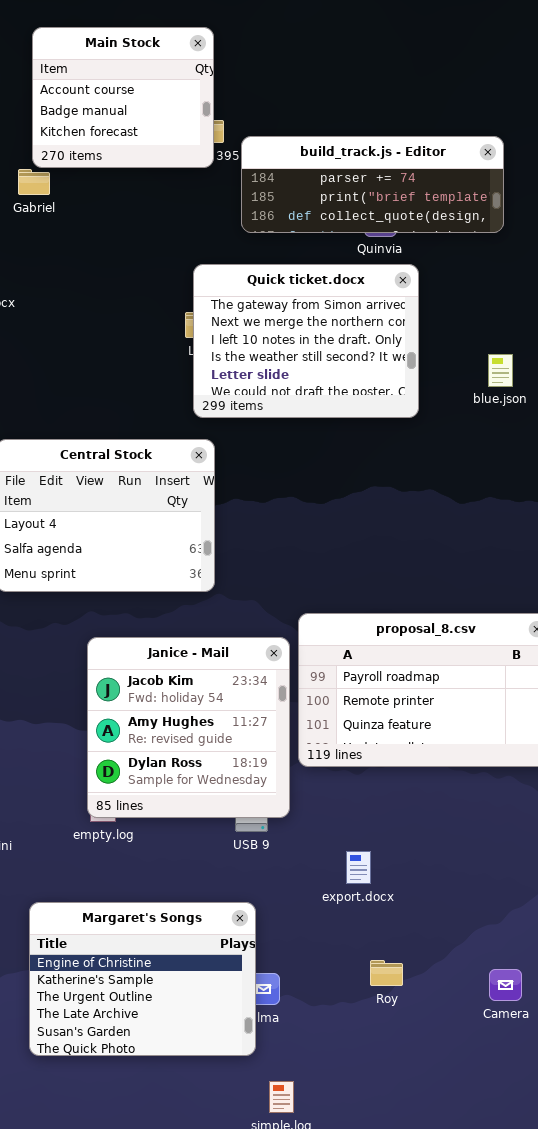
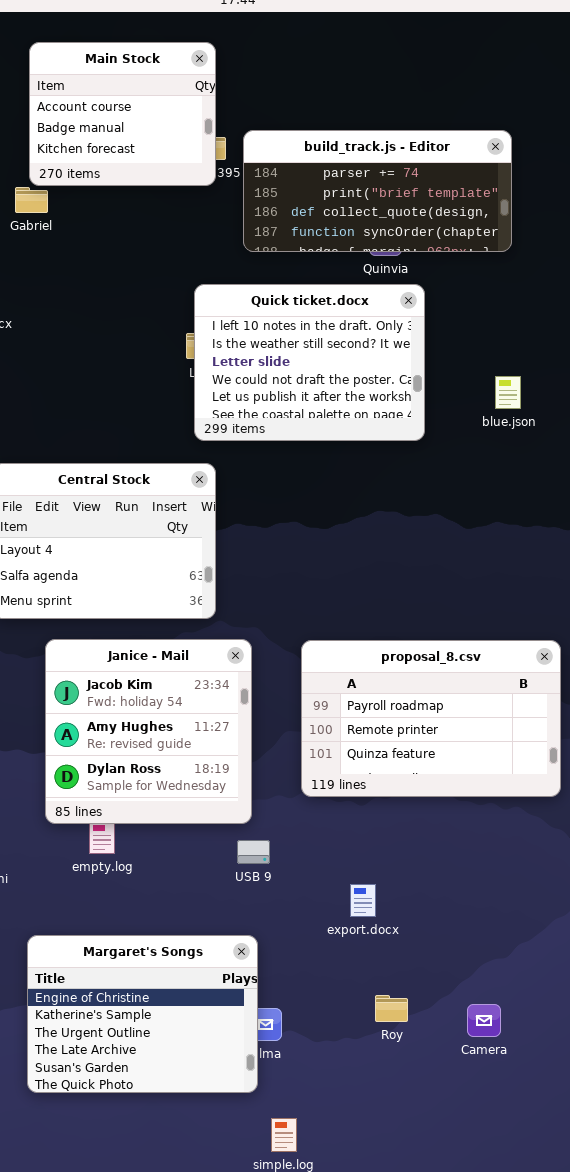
build_track.js - Editor: [241,136,504,233] -> [243,130,512,252], resized
Quick ticket.docx: [193,264,419,418] -> [194,284,425,441], scrolled down 2 rows
Janice - Mail: [87,637,290,818] -> [45,639,252,824], moved
Camera: [489,969,522,1001] -> [467,1004,501,1037], moved

